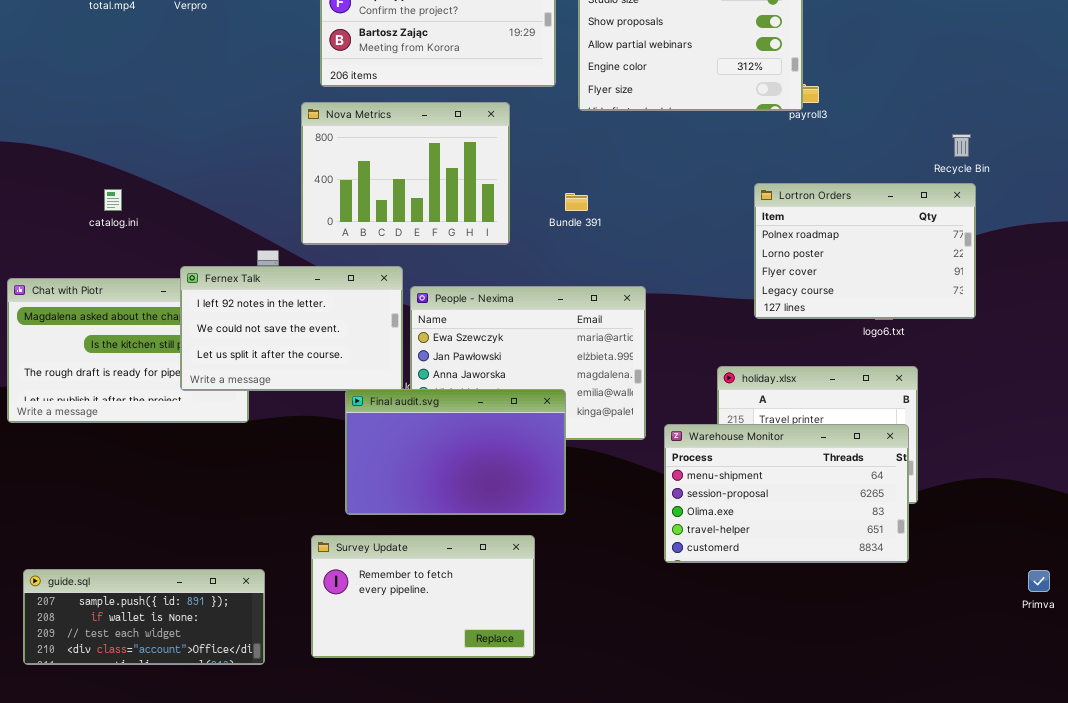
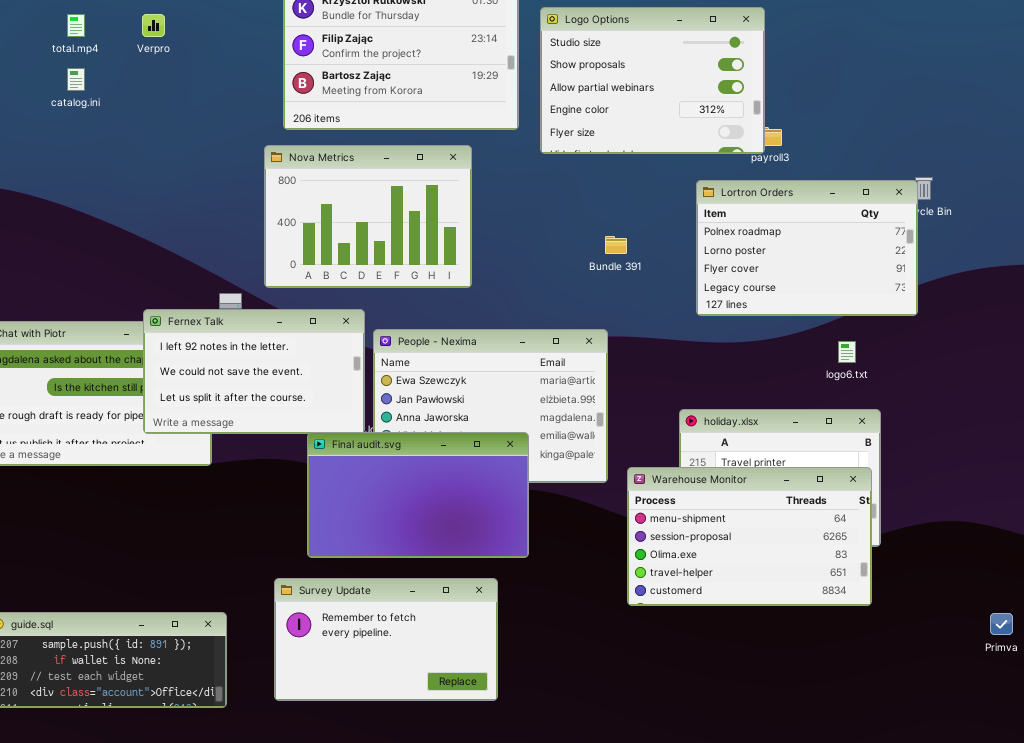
Lortron Orders: [754,183,976,319] -> [696,180,918,316], moved
catalog.ini: [104,189,122,211] -> [67,68,85,91], moved
Bundle 391: [565,193,588,211] -> [605,236,627,254], moved

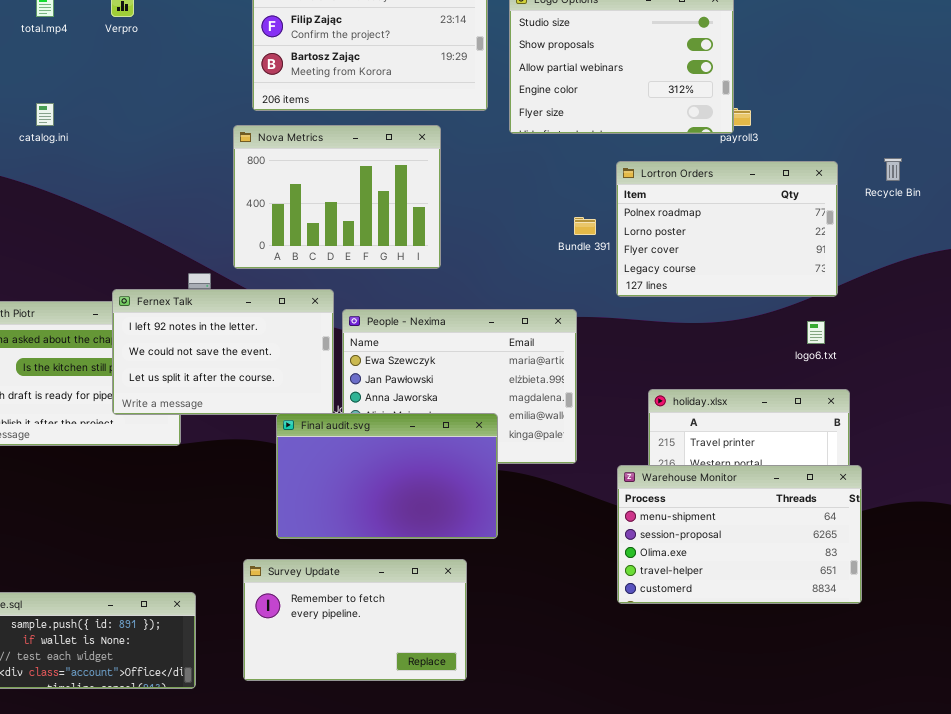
catalog.ini: [67,68,85,91] -> [36,103,54,126], moved
Lortron Orders: [696,180,918,316] -> [616,161,838,297], moved
Warehouse Monitor: [627,467,872,606] -> [617,465,862,604], moved

